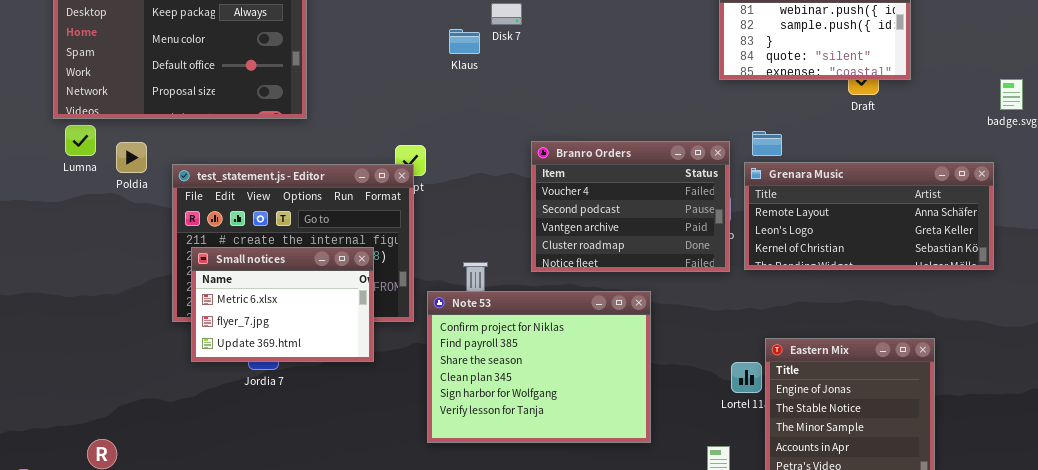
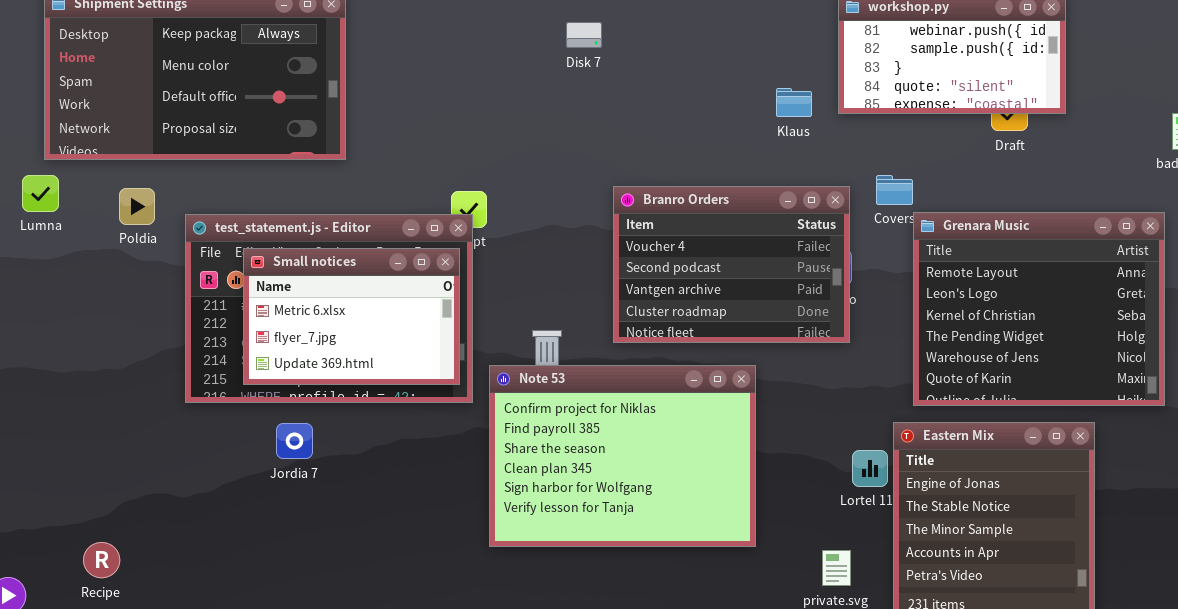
Klaus: [449,29,480,54] -> [776,88,812,117], moved
Lumna: [65,125,96,156] -> [22,175,59,212], moved
Grenara Music: [744,162,994,270] -> [913,212,1165,406], resized
Small notices: [191,247,374,362] -> [243,248,460,385], moved

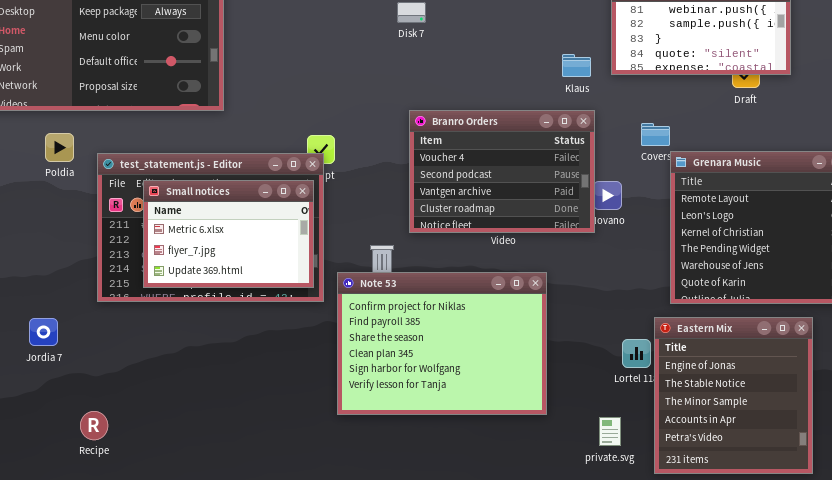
Branro Orders: [613,186,850,343] -> [409,110,595,233], moved
Jordia 7: [276,423,313,459] -> [29,318,58,346], moved
Recipe: [83,542,120,578] -> [80,411,108,440], moved

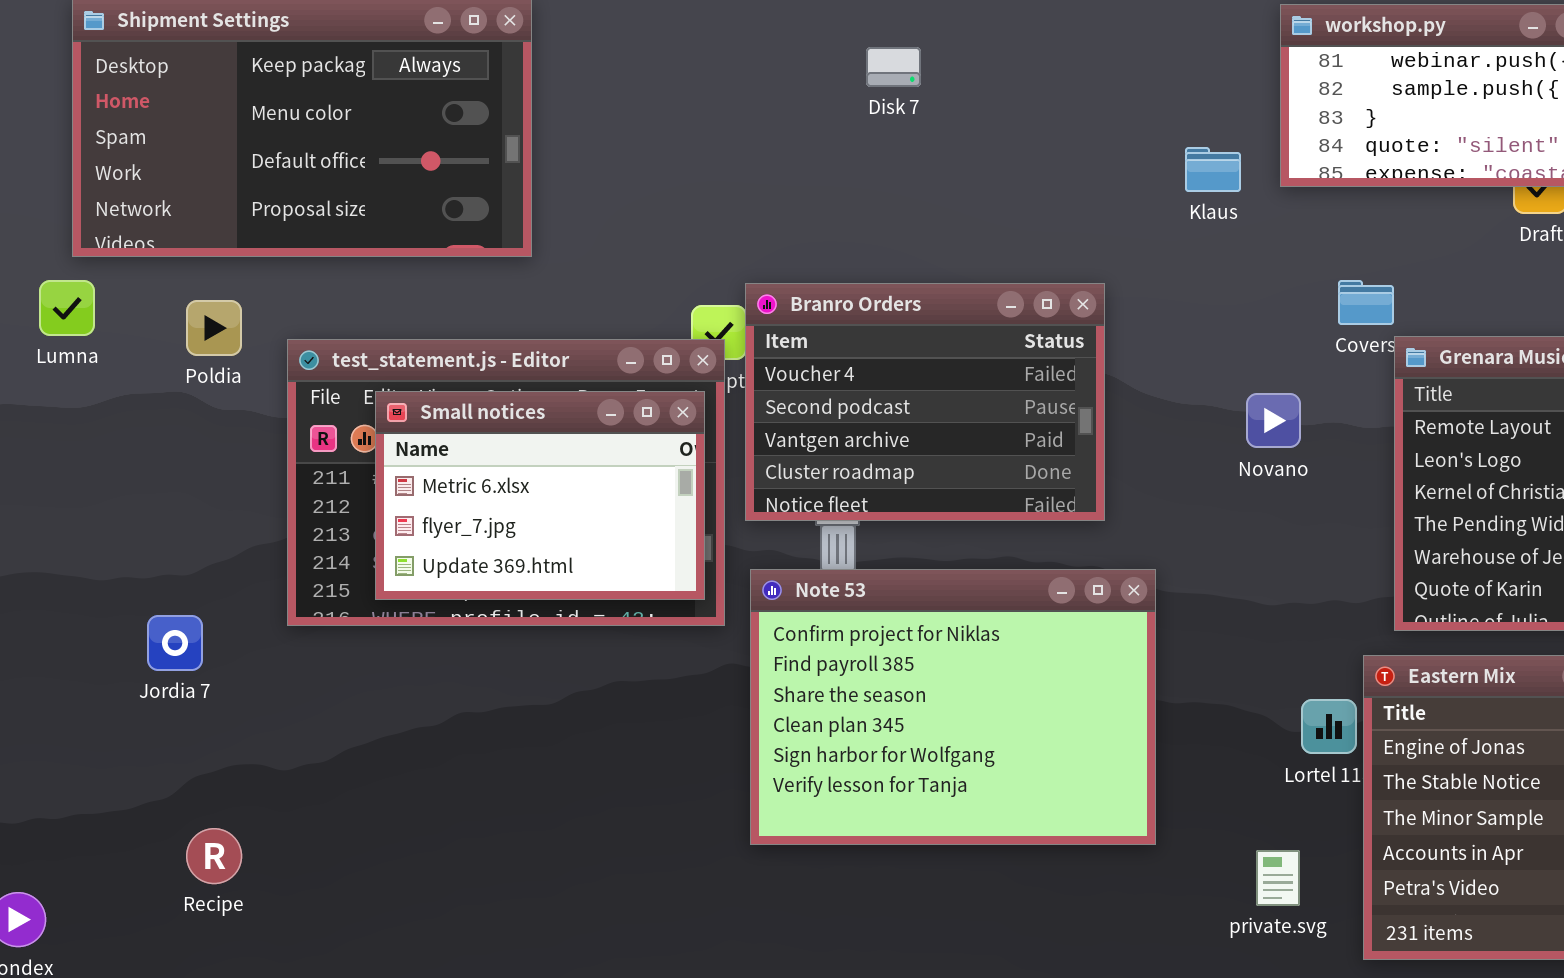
Branro Orders: [409,110,595,233] -> [745,283,1105,521], moved
Jordia 7: [29,318,58,346] -> [147,615,203,671], moved
Recipe: [80,411,108,440] -> [186,828,242,884], moved

